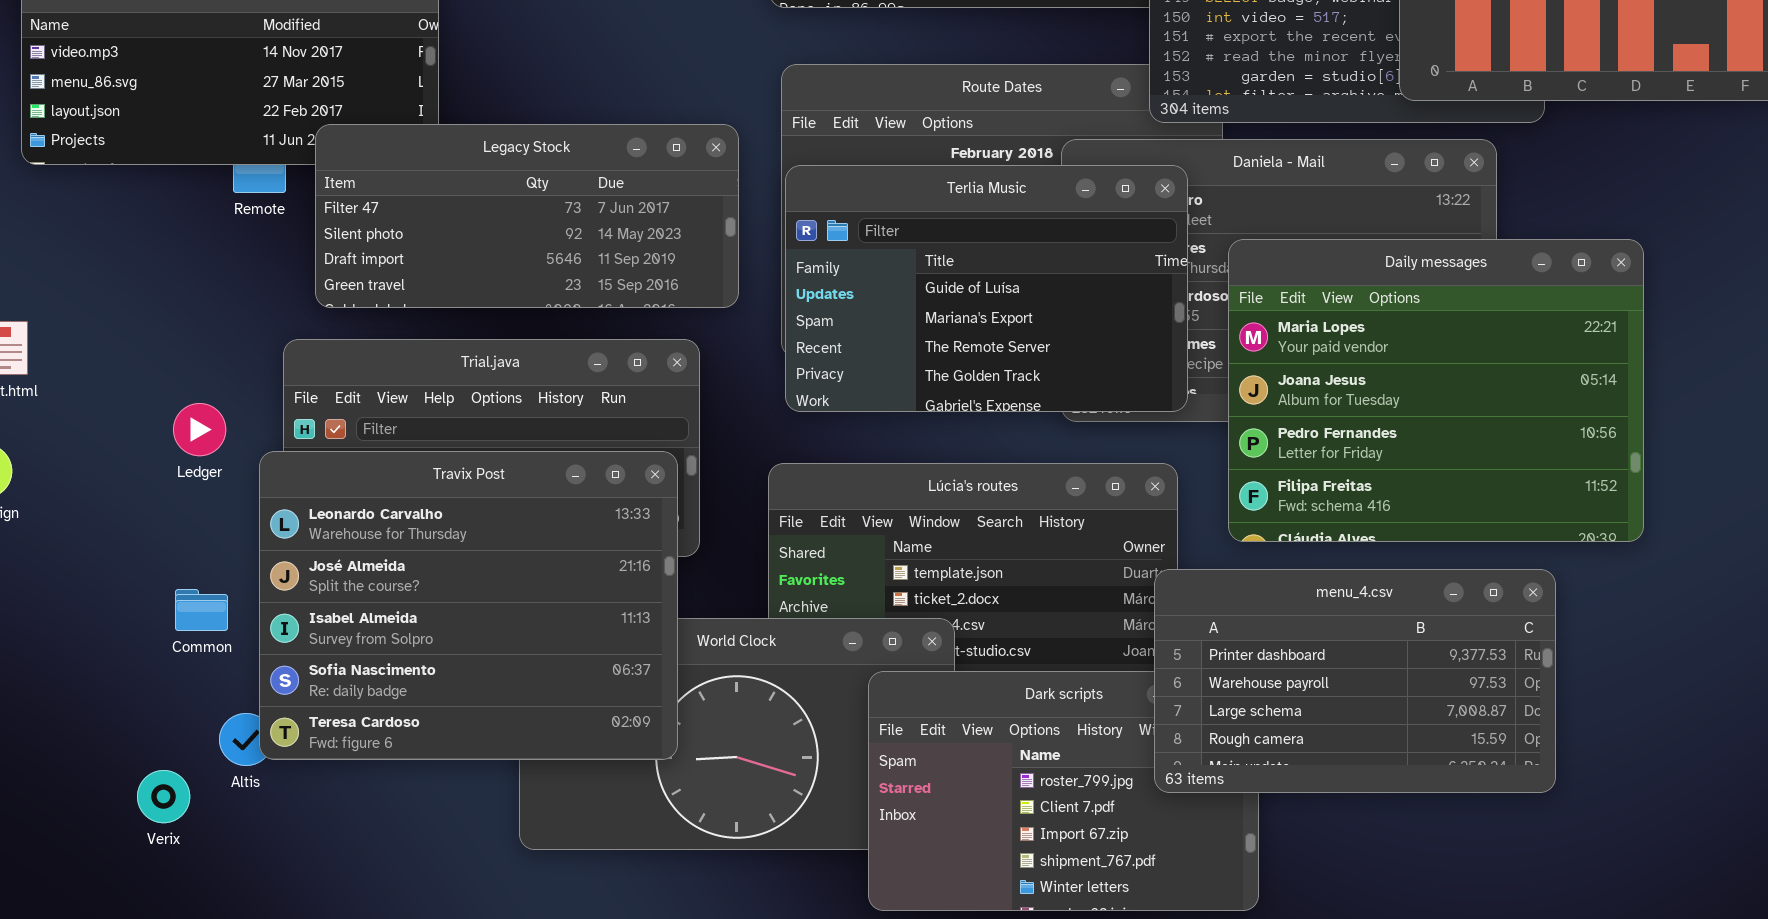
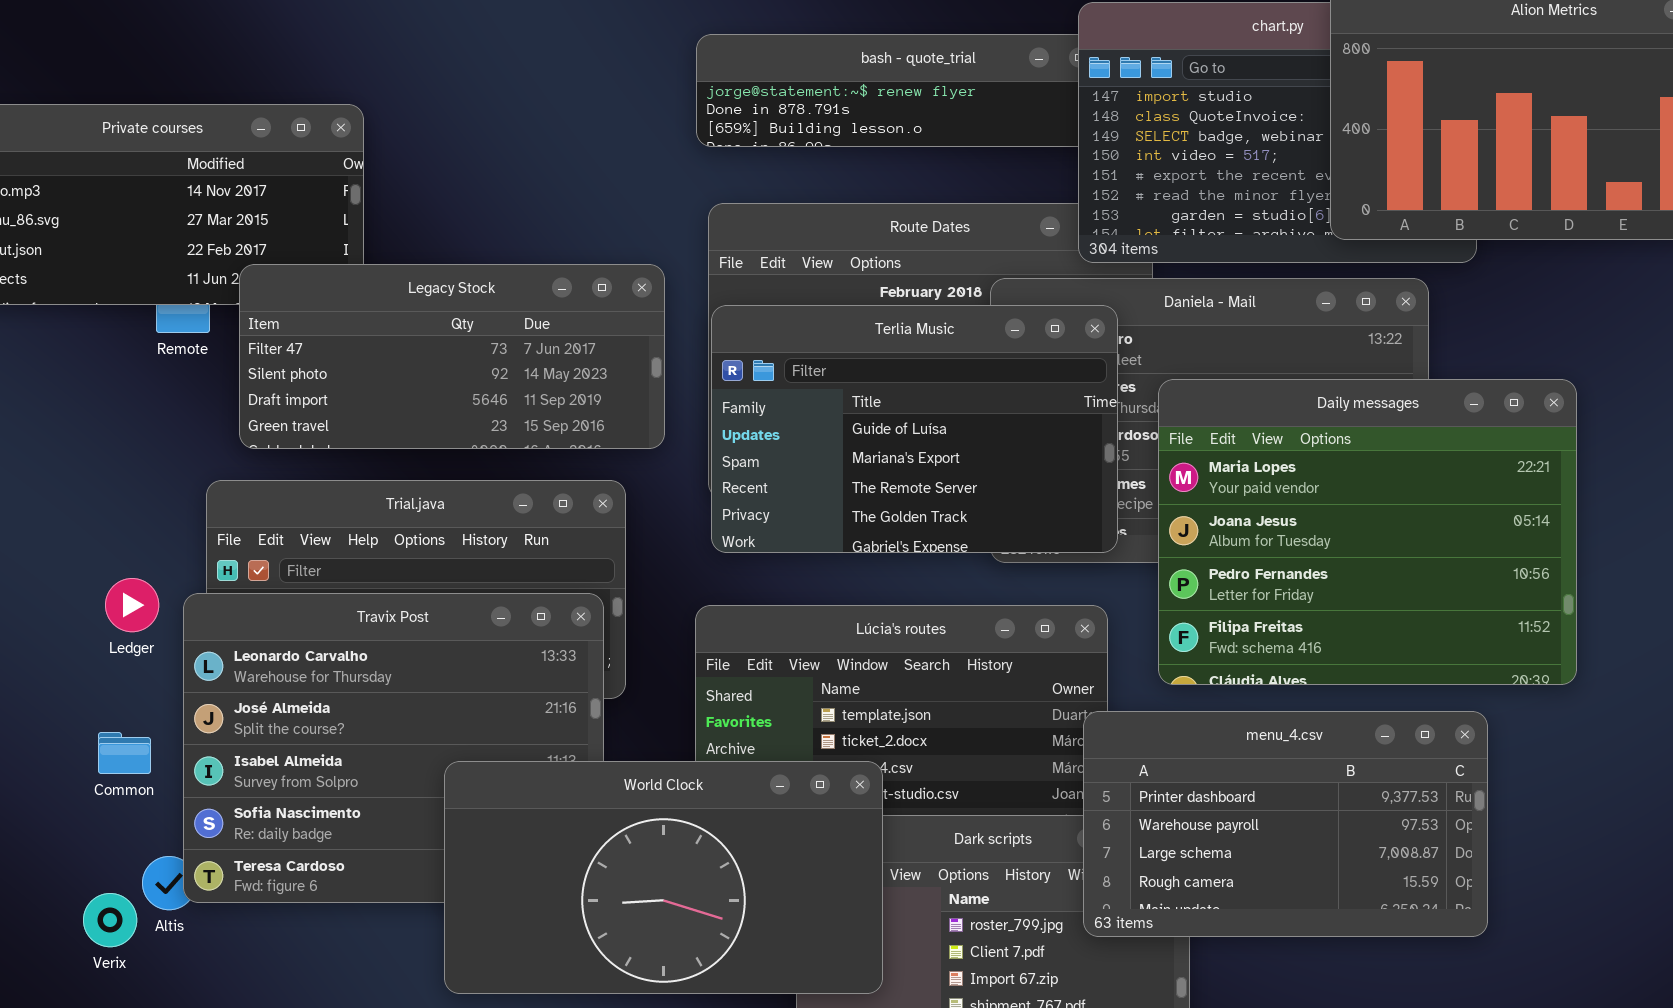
Ledger: [173,403,226,456] -> [105,578,159,632], moved
World Clock: [519,618,955,850] -> [444,761,883,994], raised
Verix: [137,770,190,823] -> [83,893,137,947], moved

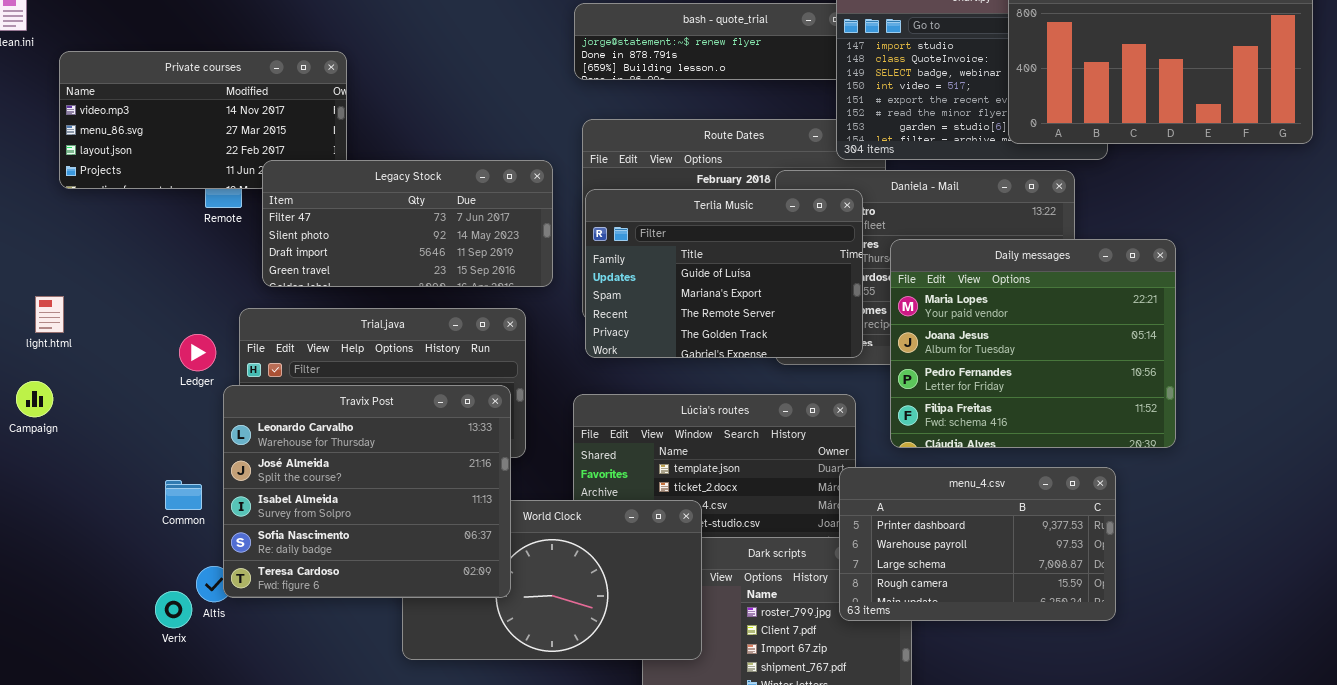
Ledger: [105,578,159,632] -> [179,334,216,371], moved
Travix Post: [183,593,604,903] -> [223,385,511,598], raised

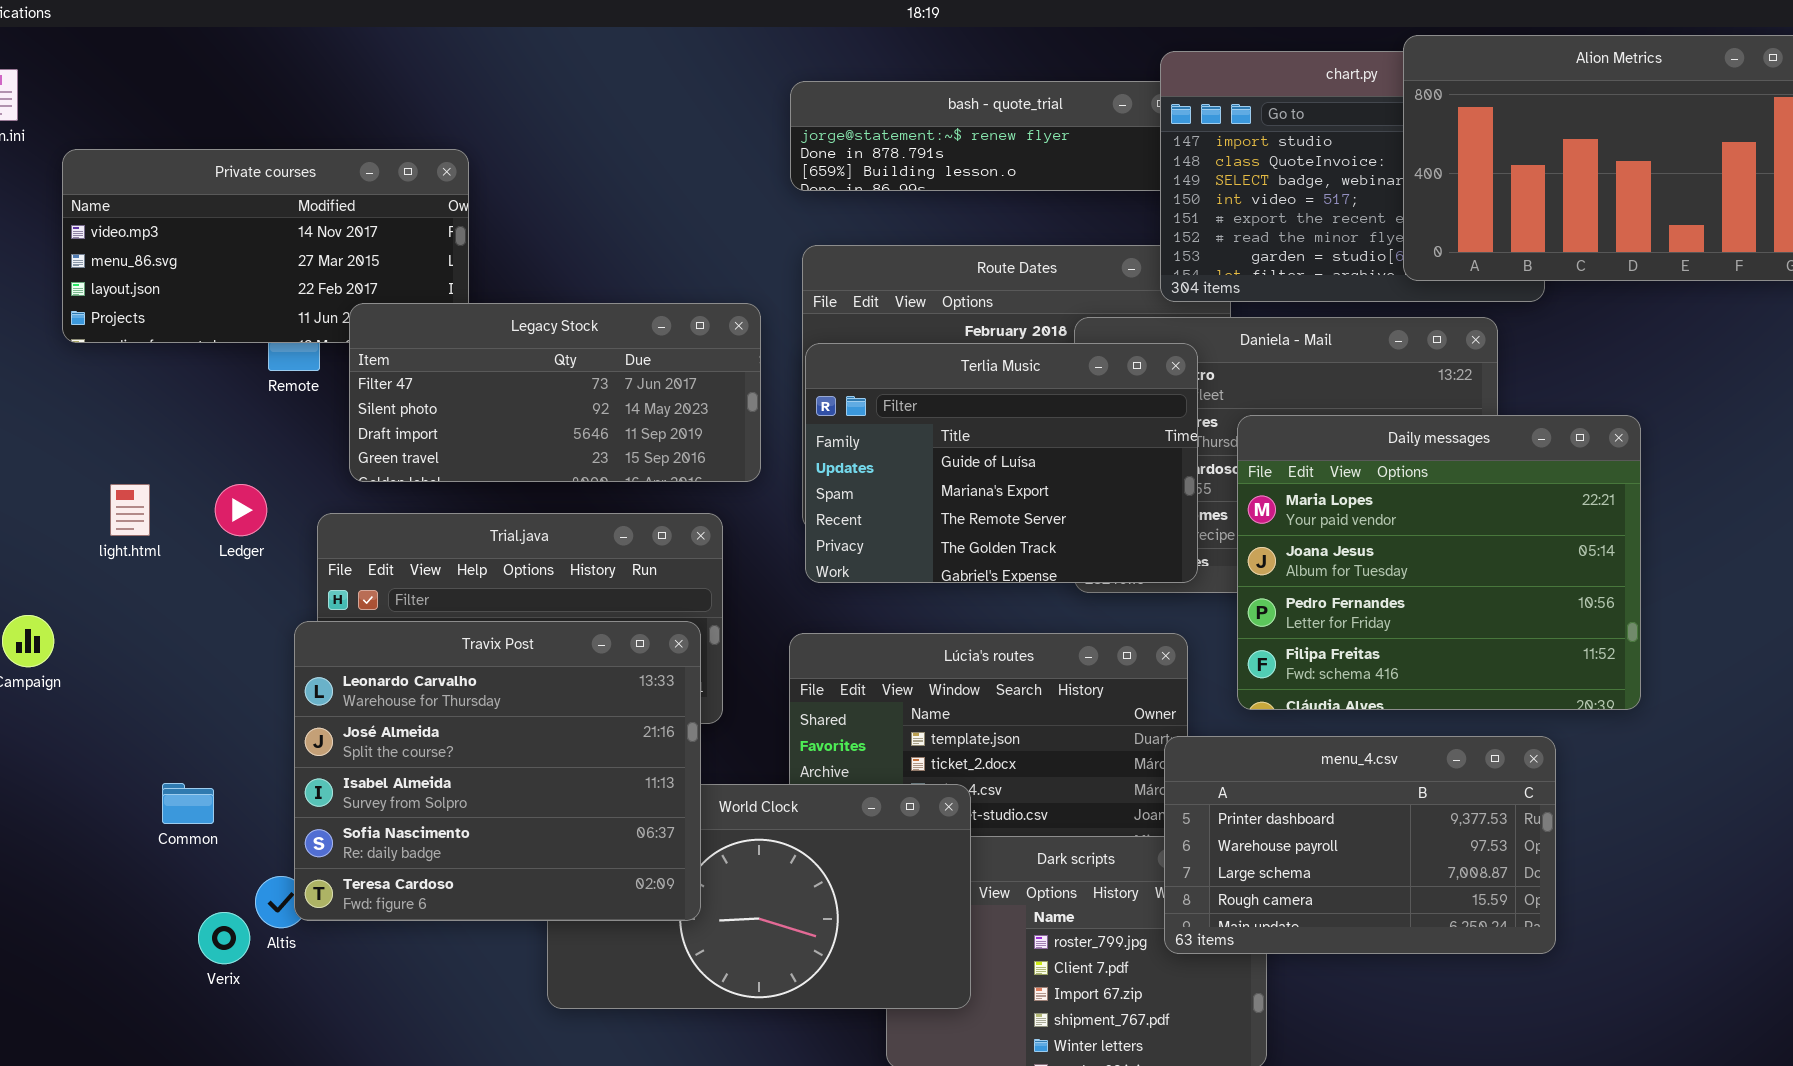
light.html: [35,296,64,333] -> [110,484,150,536], moved
Ledger: [179,334,216,371] -> [215,484,267,536], moved
Common: [165,480,202,510] -> [162,783,214,824], moved

